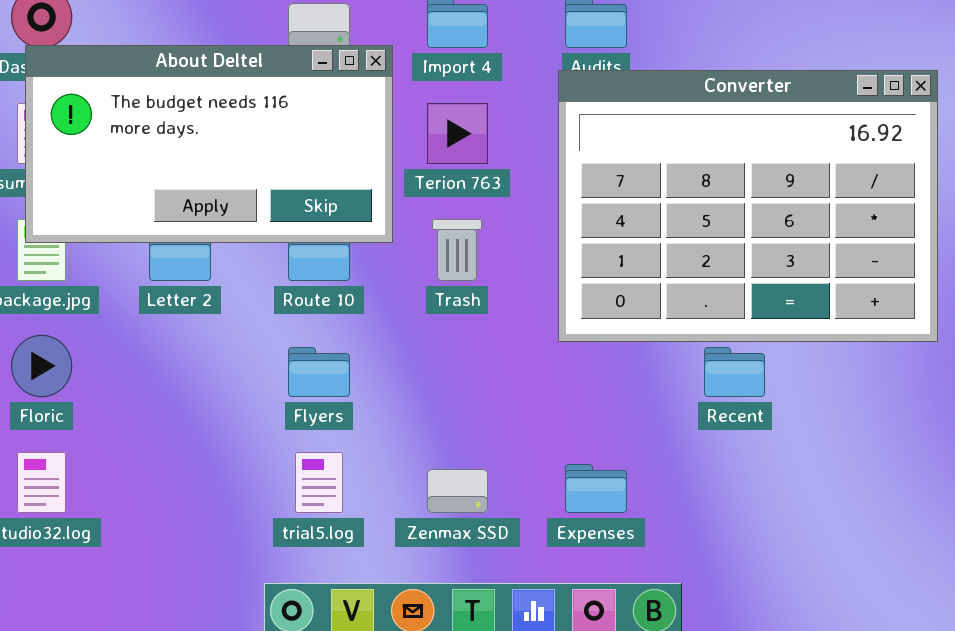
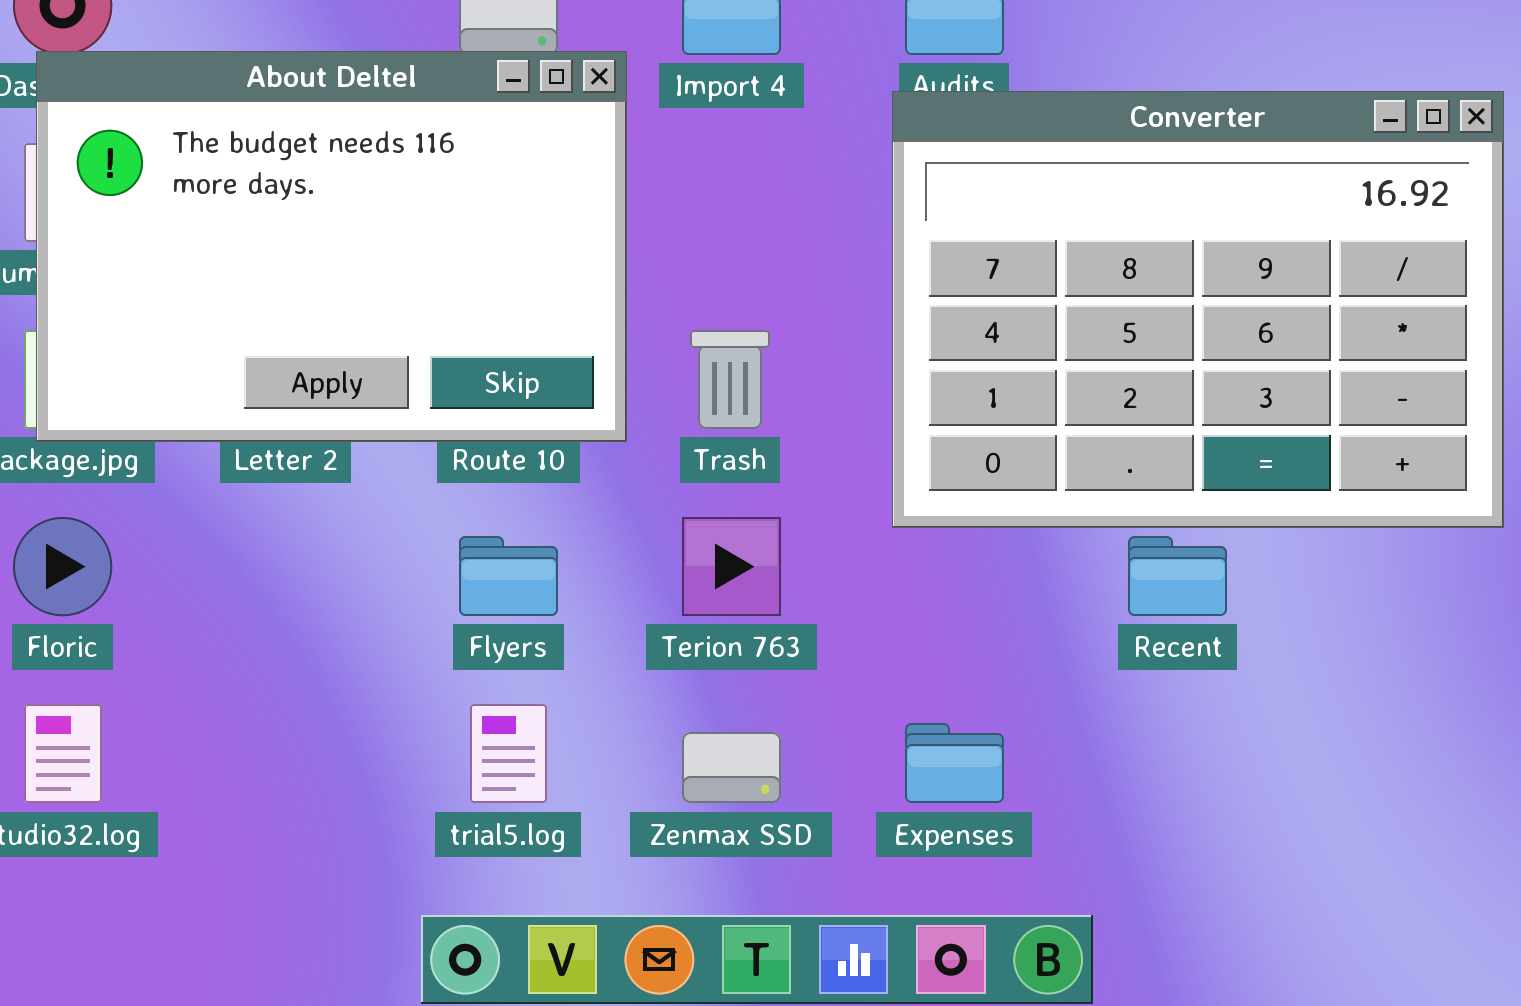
About Deltel: [25,45,393,243] -> [36,51,627,442], resized
Terion 763: [427,103,488,164] -> [682,517,781,616], moved

